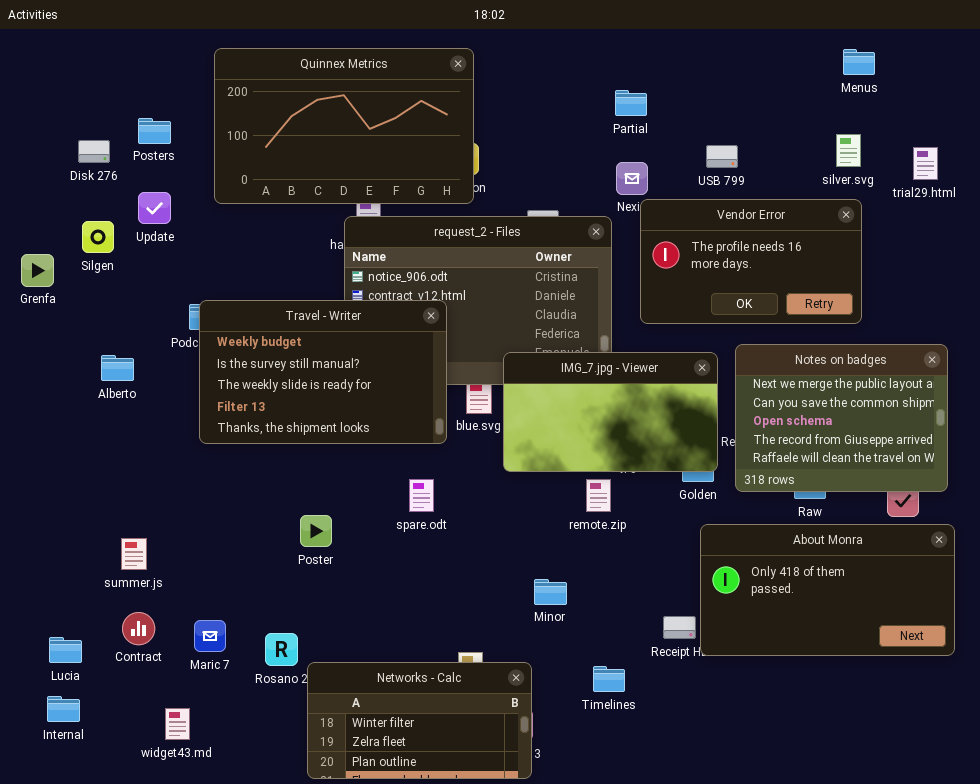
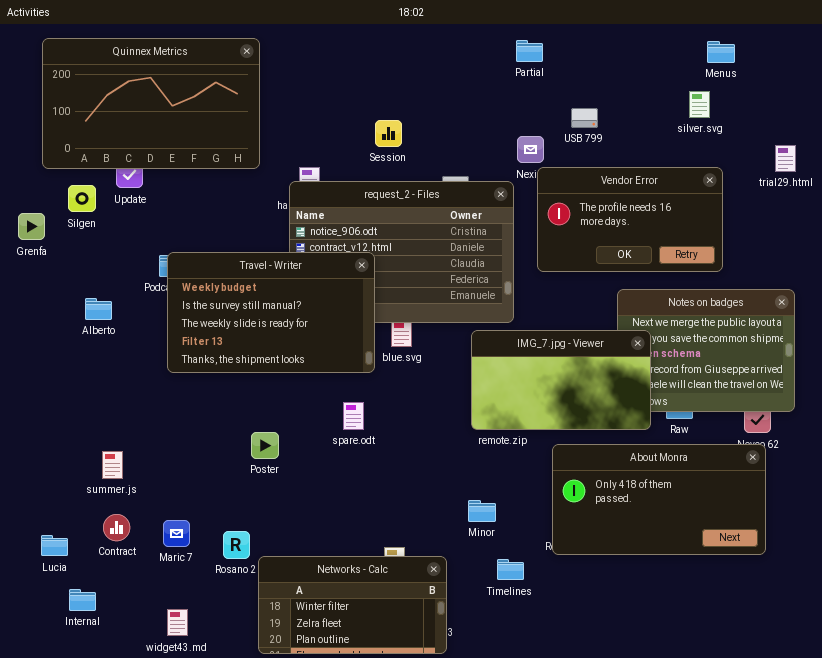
Quinnex Metrics: [214,48,474,204] -> [42,38,260,169], moved
Partial: [615,90,647,116] -> [516,40,543,62], moved
silver.svg: [836,134,861,167] -> [689,91,710,118], moved
USB 799: [706,145,738,168] -> [571,108,598,128], moved
trial29.html: [913,147,938,180] -> [775,145,796,172], moved
IMG_7.jpg - Viewer: [503,352,718,472] -> [471,330,651,430], moved
About Monra: [700,524,955,656] -> [552,444,766,555], moved
Minor: [534,579,567,605] -> [468,500,496,522], moved
Internal: [47,696,80,722] -> [69,589,96,611], moved
widget43.md: [165,708,190,740] -> [167,609,188,636], moved

